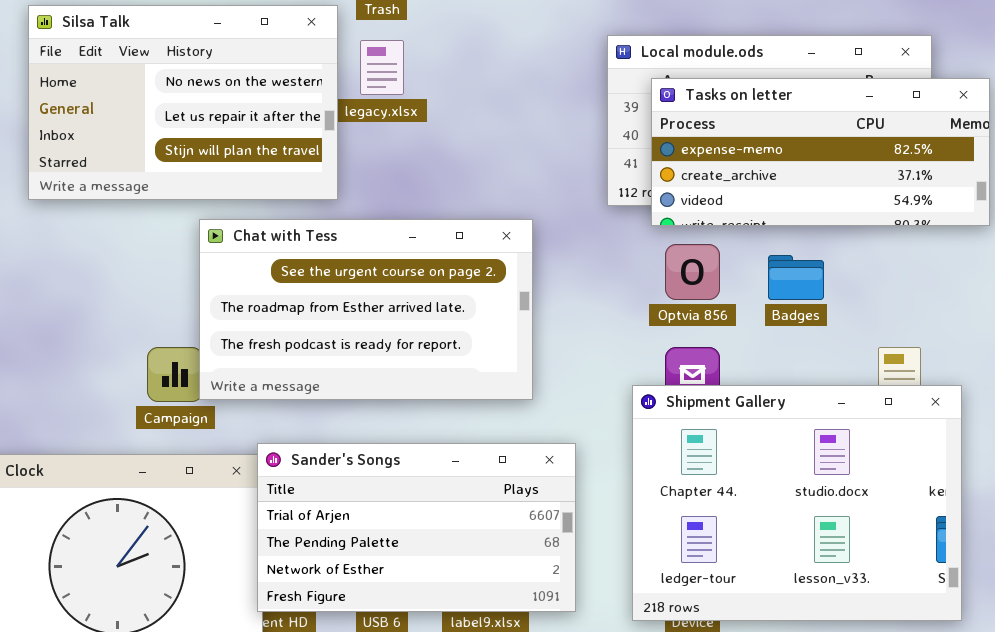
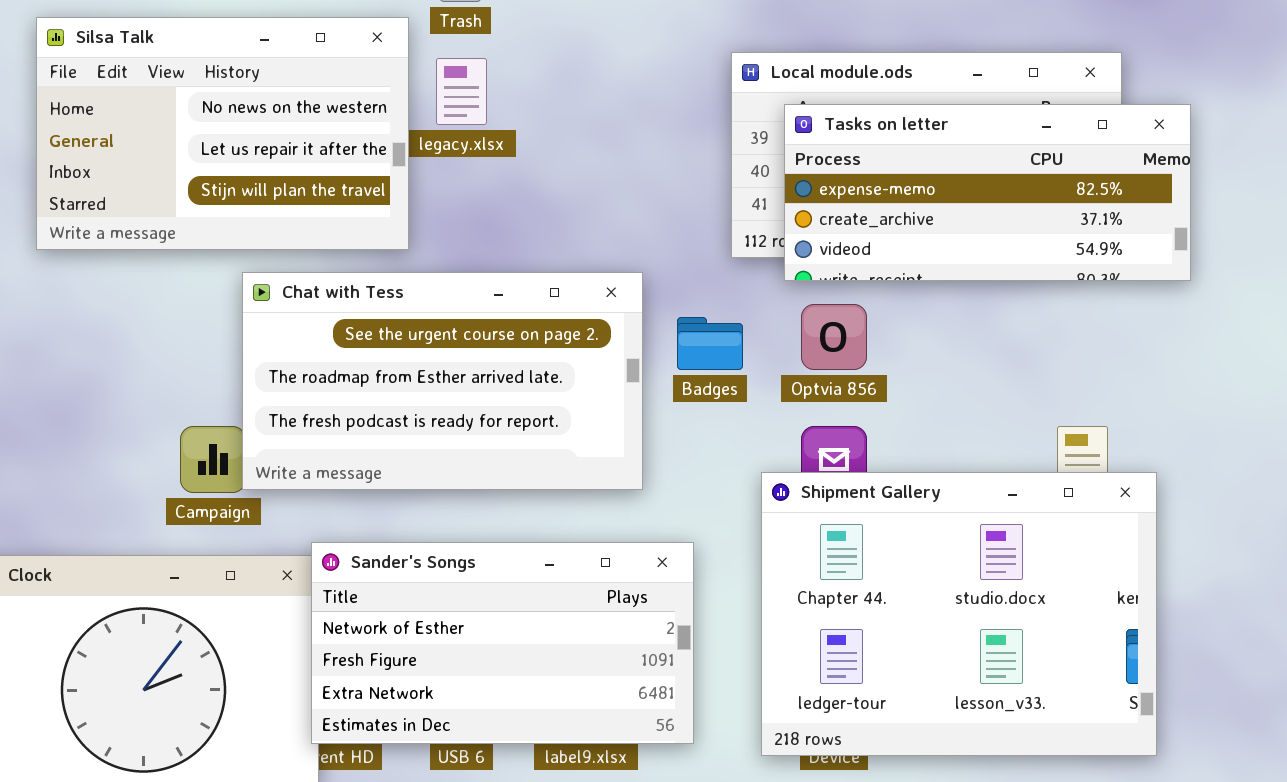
Badges: [768,255,824,300] -> [677,317,743,370], moved
Sander's Songs: [257,443,576,612] -> [311,542,694,744], scrolled down 2 rows

